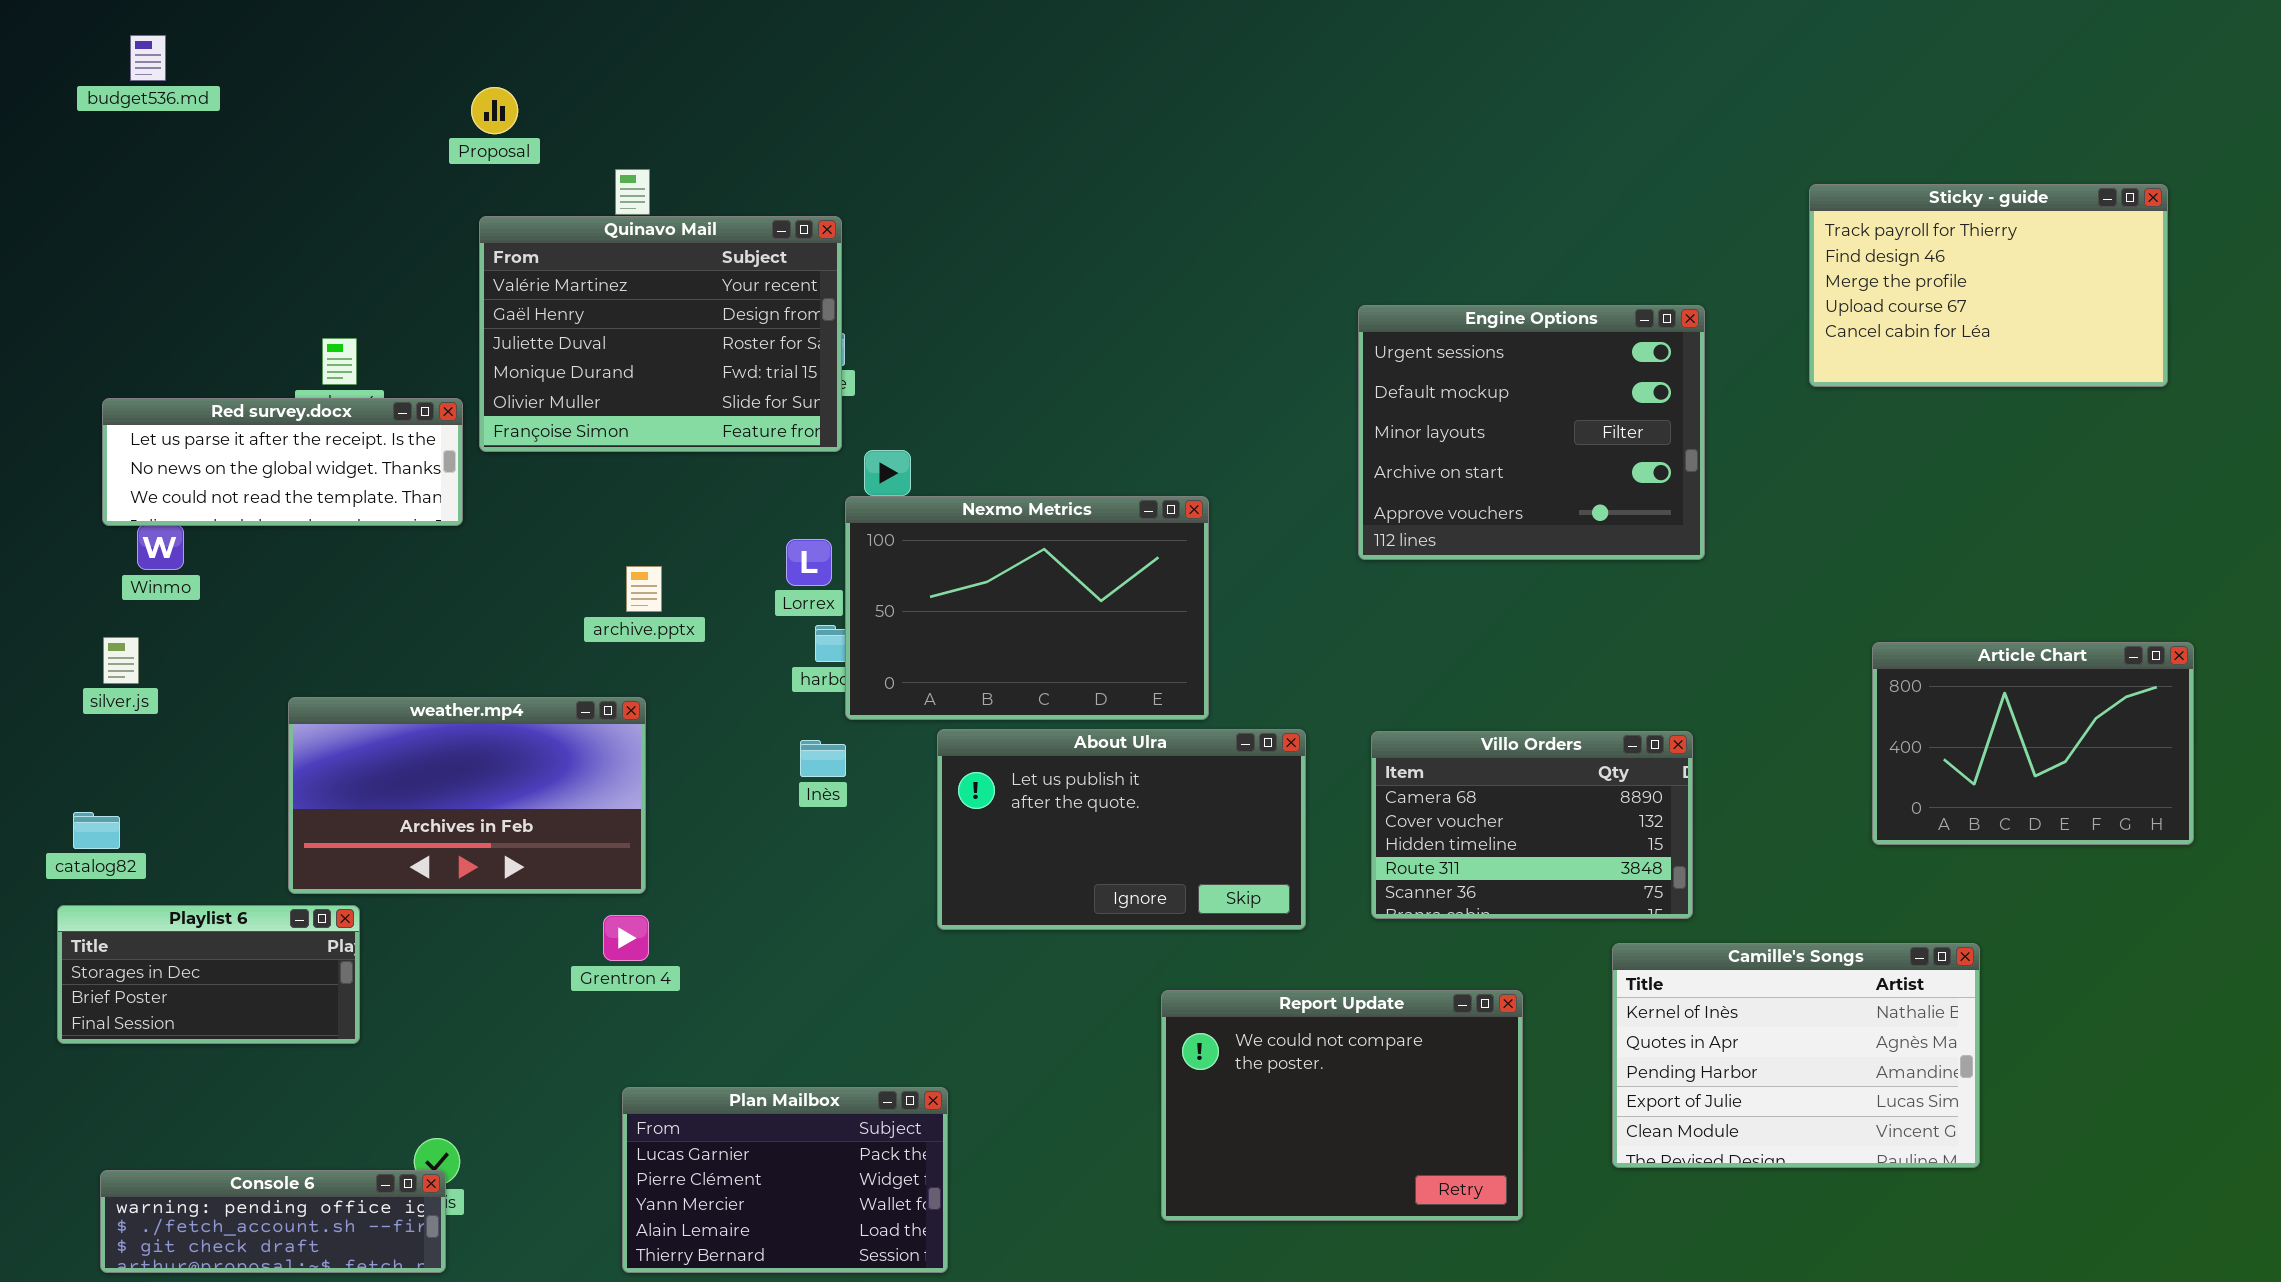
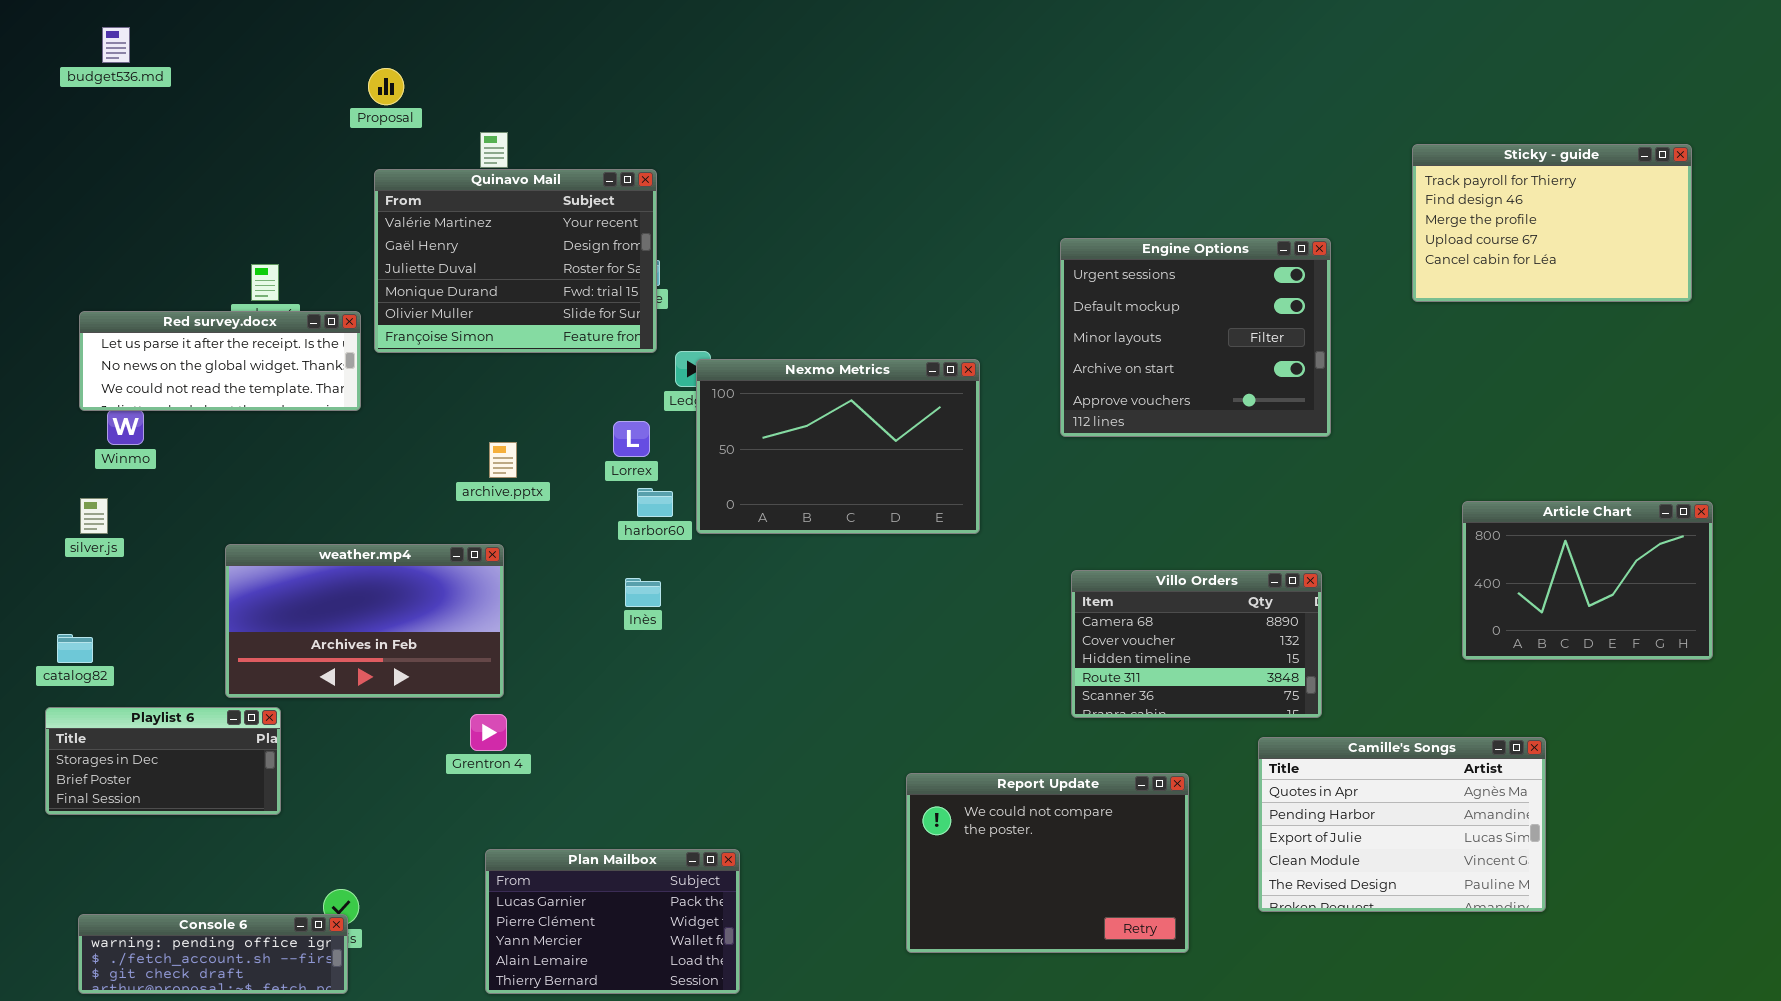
Nexmo Metrics: [845,496,1209,720] -> [696,359,980,534], moved
About Ulra: [937,729,1306,930] -> none, closed
Camille's Songs: [1612,943,1980,1168] -> [1258,737,1546,912], scrolled down 1 row

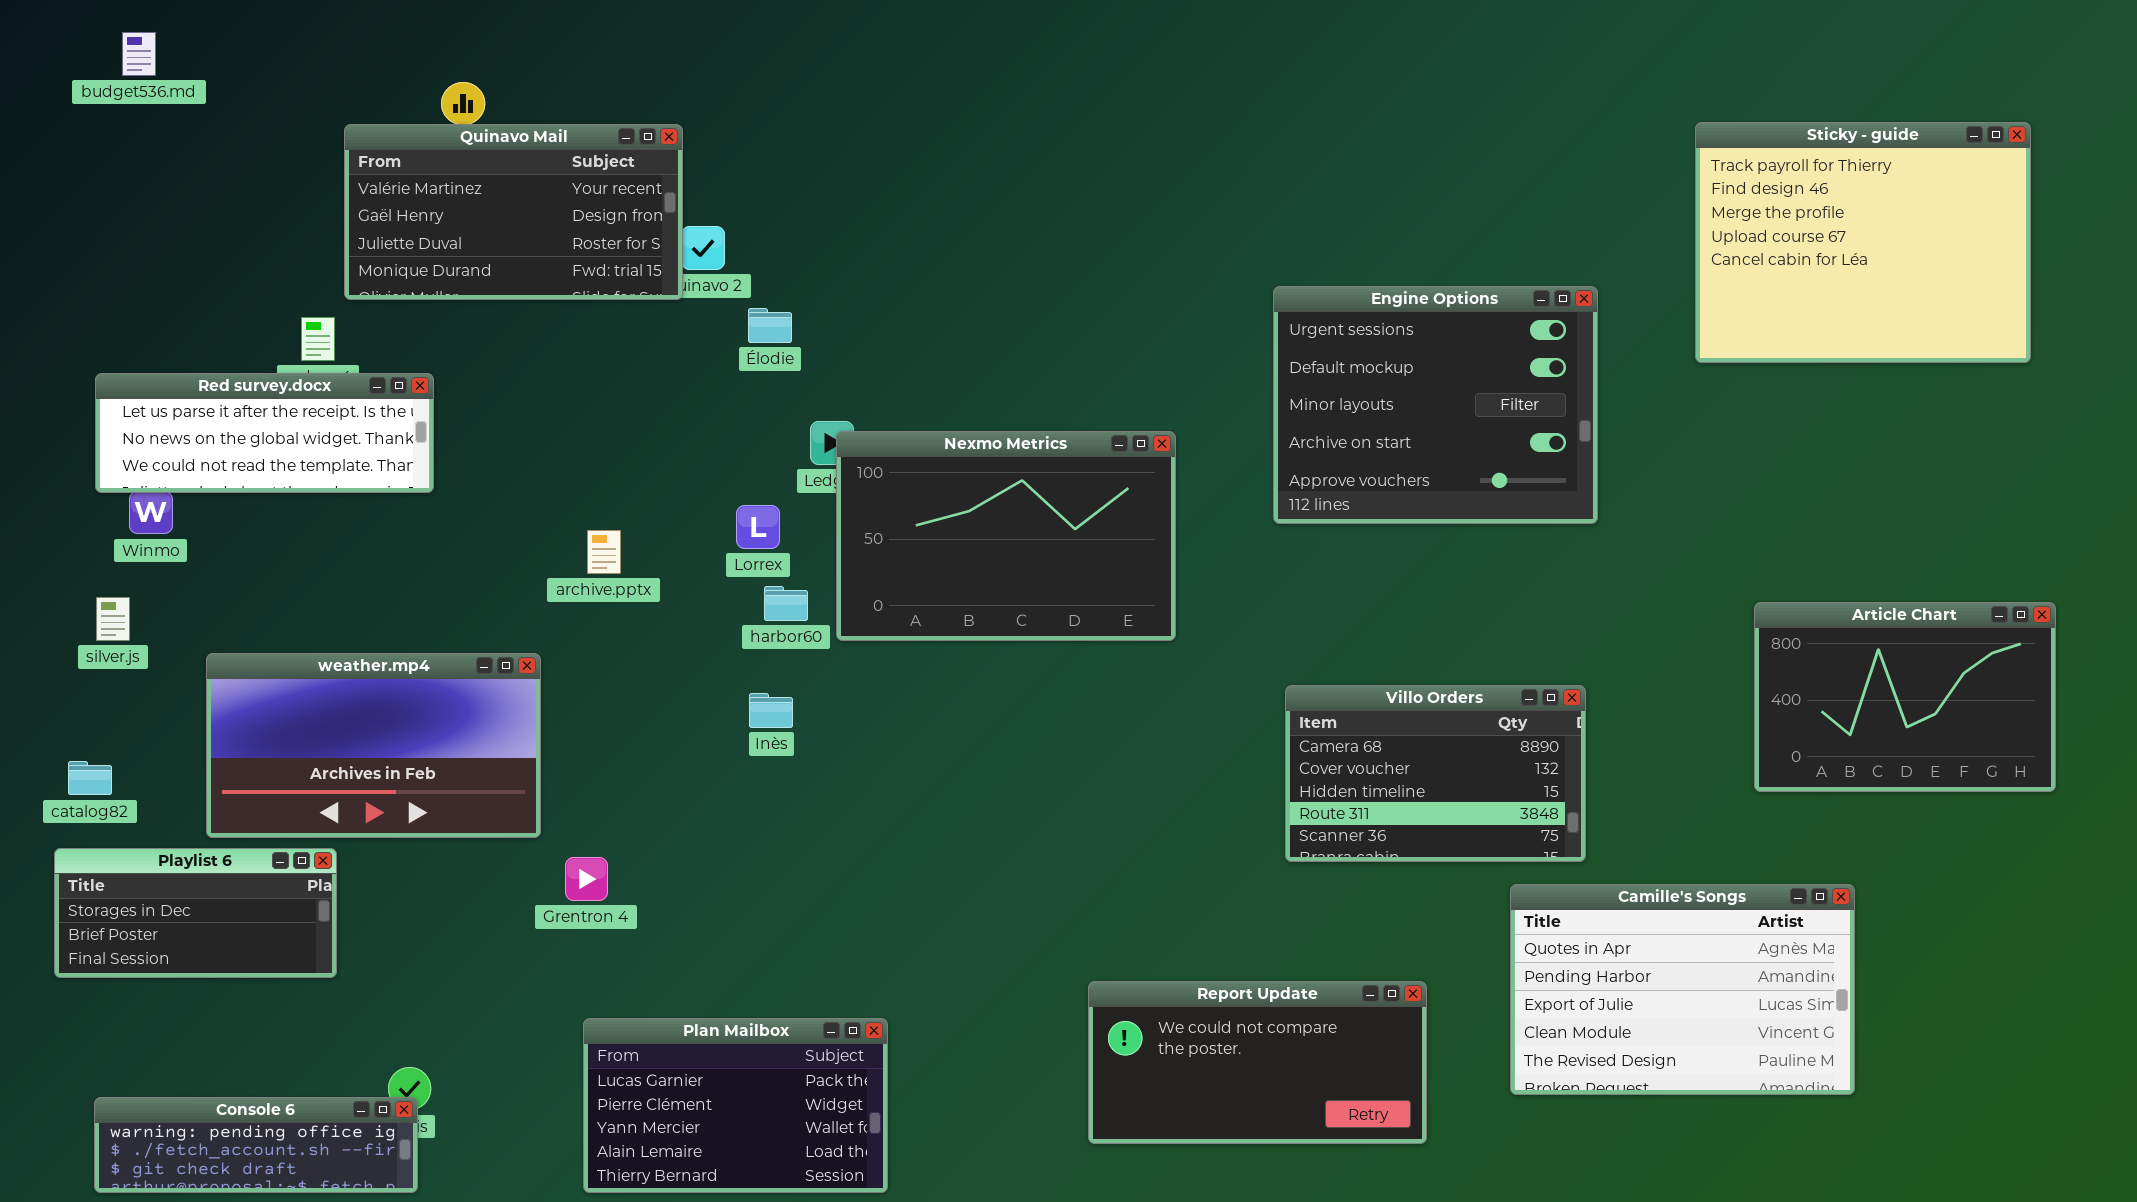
Sticky - guide: [1412,144,1692,302] -> [1695,122,2031,363], resized
Quinavo Mail: [374,169,657,353] -> [344,124,683,300], moved, resized
weather.mp4: [225,544,504,698] -> [206,653,541,838], moved
Report Update: [906,773,1189,953] -> [1088,981,1427,1144], resized

